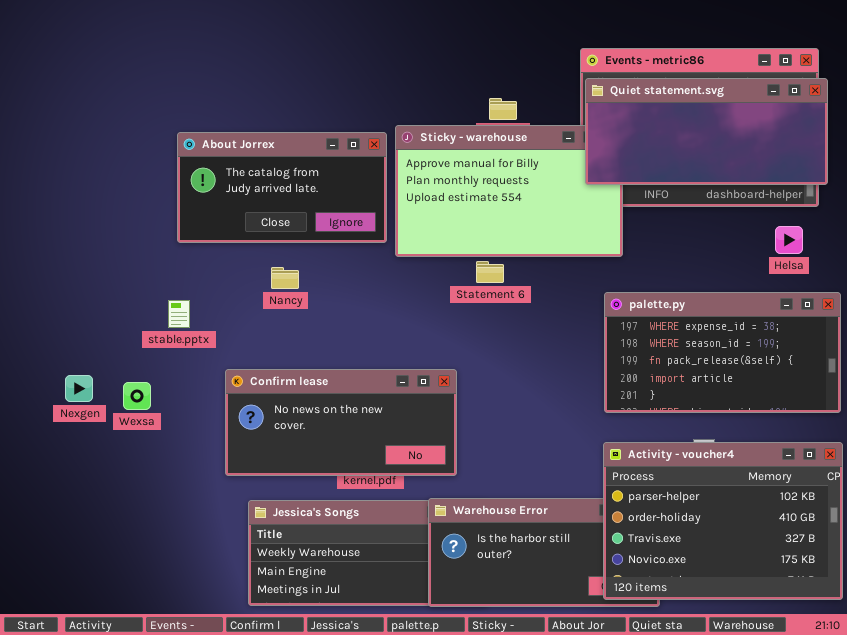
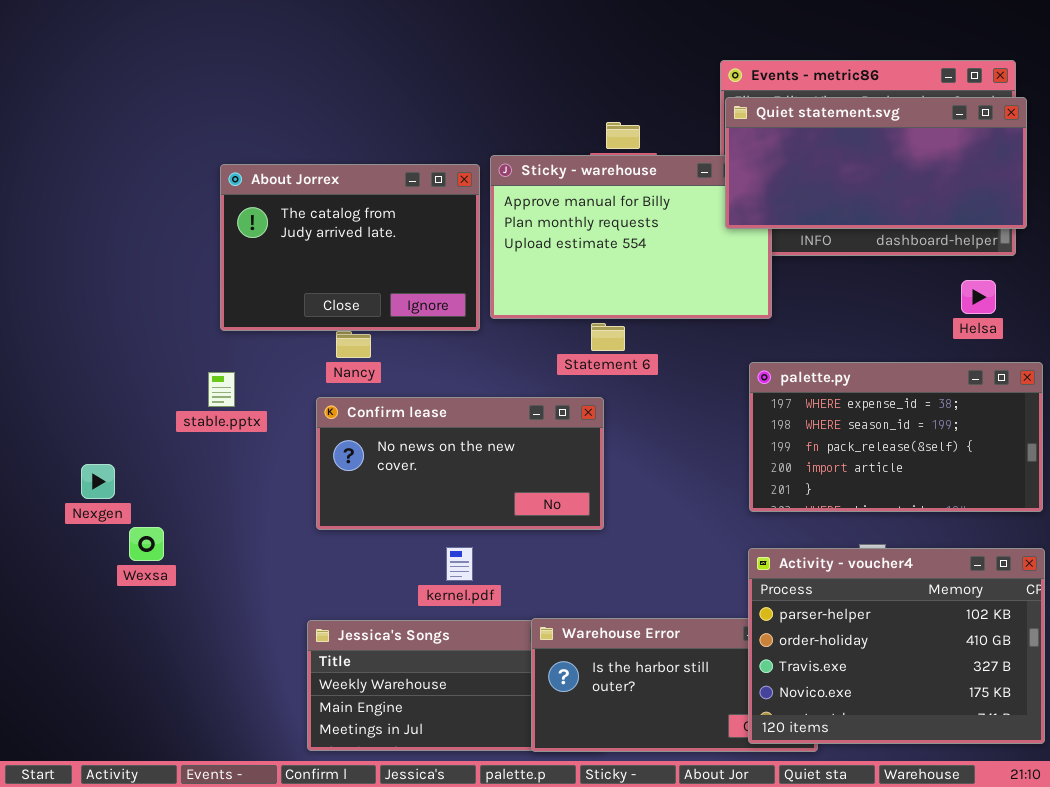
About Jorrex: [177,132,387,243] -> [220,164,480,331], resized
Confirm lease: [225,369,457,476] -> [316,397,604,530], moved
Wexsa: [123,382,151,410] -> [129,527,164,561], moved

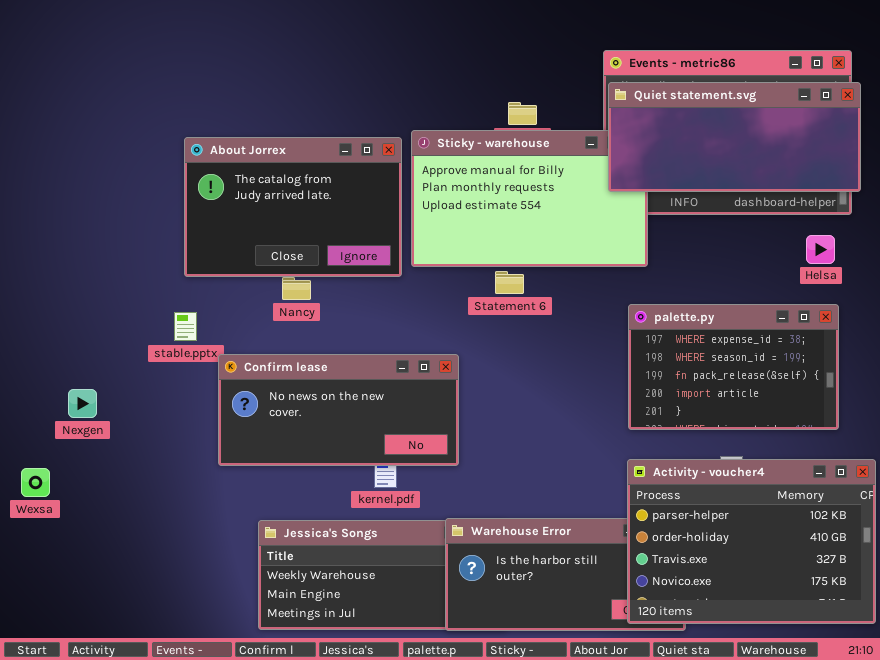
palette.py: [749,362,1043,512] -> [628,304,839,430], resized
Confirm lease: [316,397,604,530] -> [218,354,459,466], moved
Wexsa: [129,527,164,561] -> [21,468,50,497], moved

